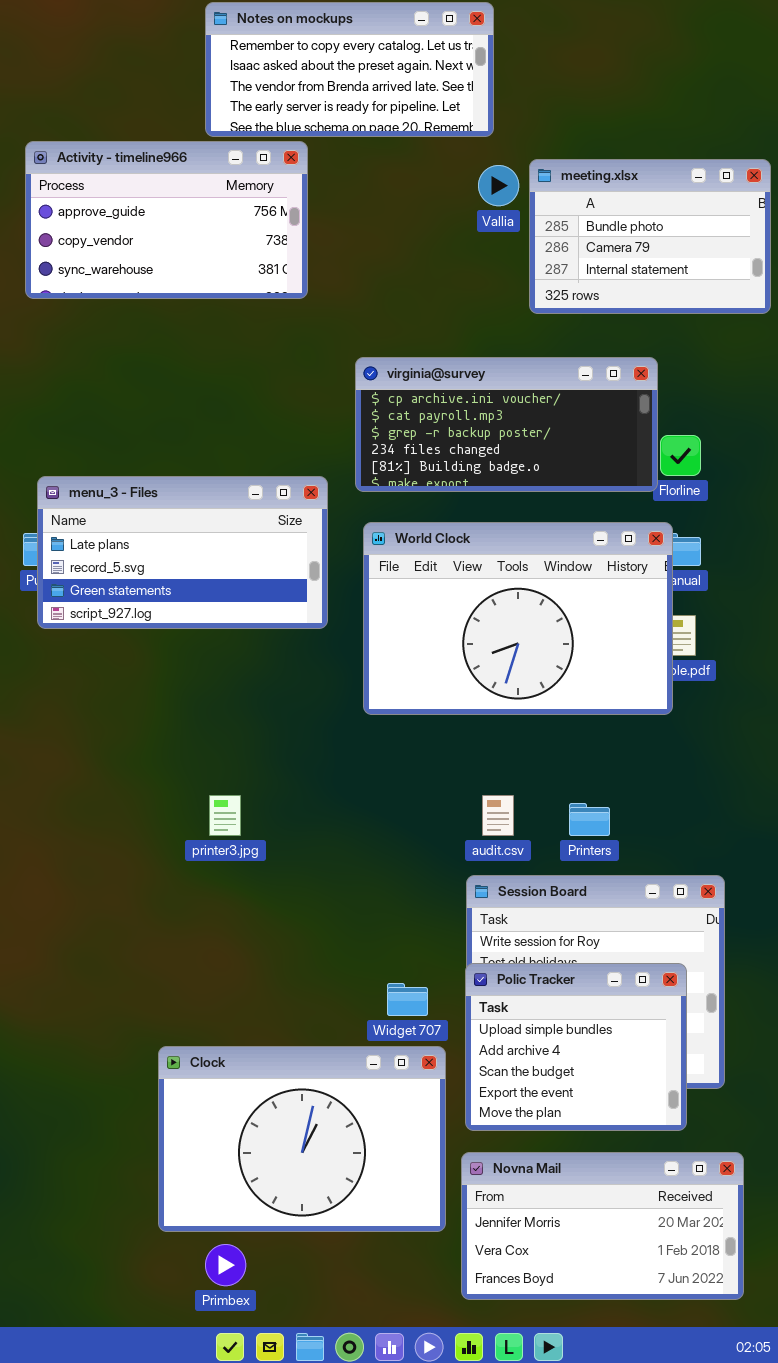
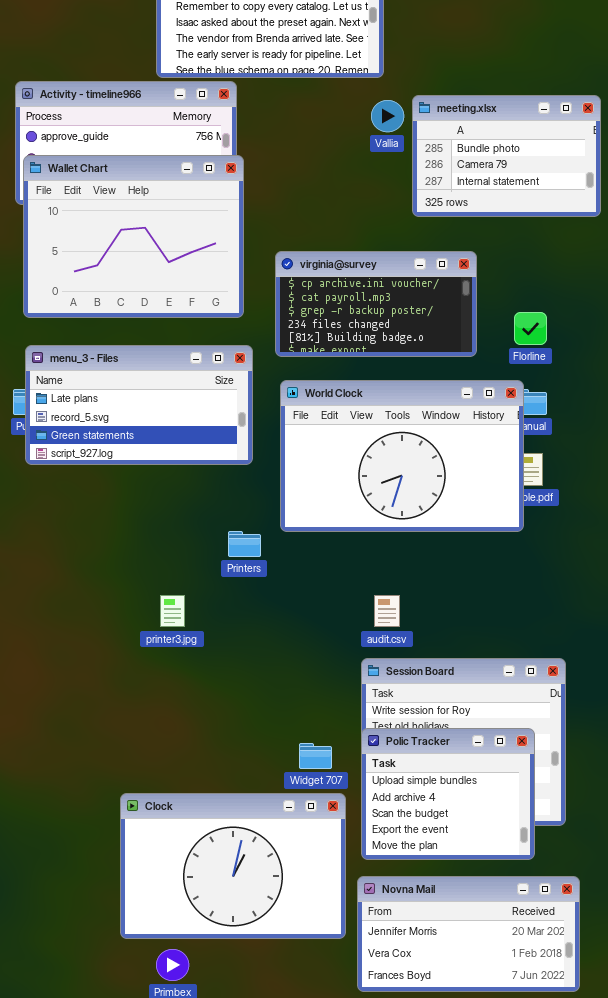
Wallet Chart: none -> [23,155,244,318], opened
virginia@survey: [355,357,658,492] -> [275,251,477,357], resized
Printers: [569,803,610,836] -> [228,531,261,557], moved

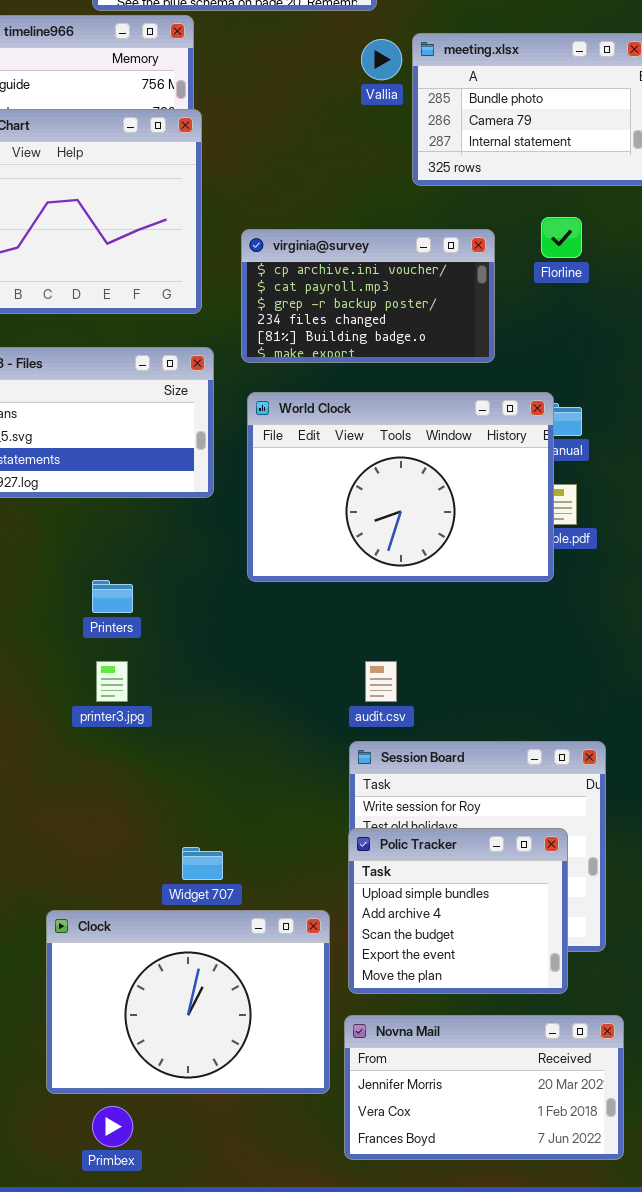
Florline: [514,312,547,345] -> [541,217,582,258], moved
Printers: [228,531,261,557] -> [92,580,133,613], moved
Widget 707: [299,743,332,769] -> [182,847,223,880], moved

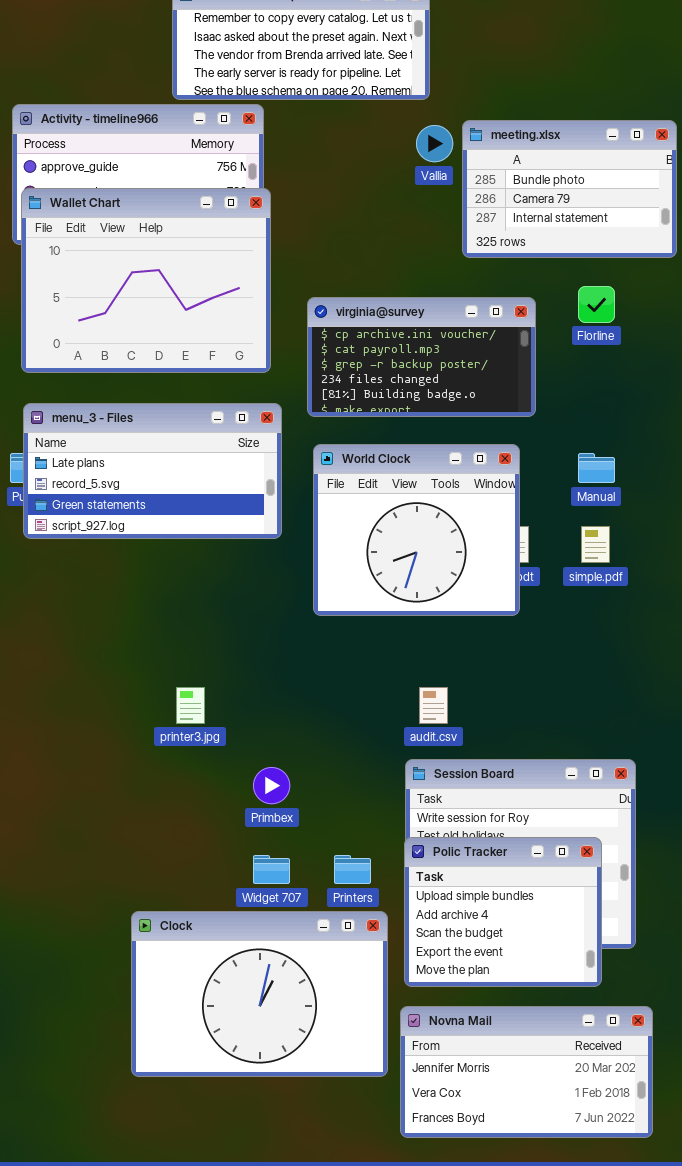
World Clock: [247,392,554,582] -> [313,444,520,616], resized
Printers: [92,580,133,613] -> [334,855,371,884], moved
Primbex: [92,1106,133,1147] -> [253,767,290,804], moved

